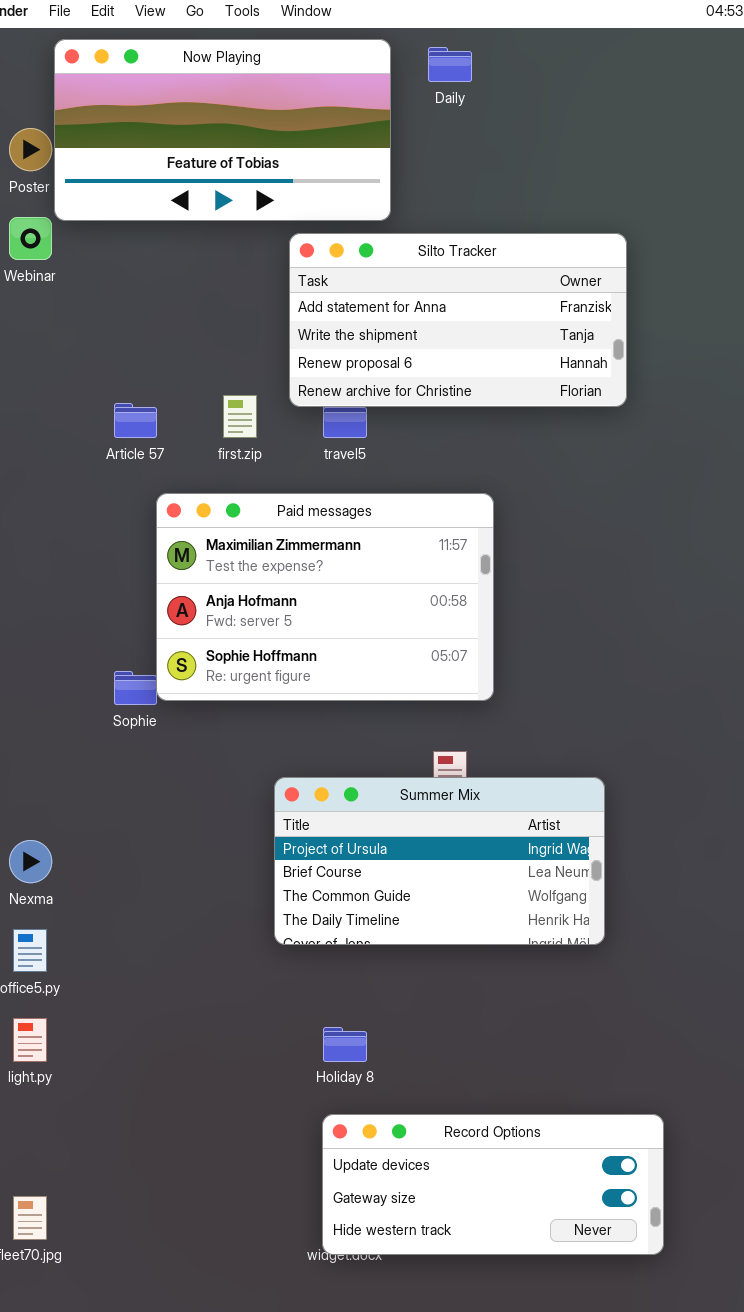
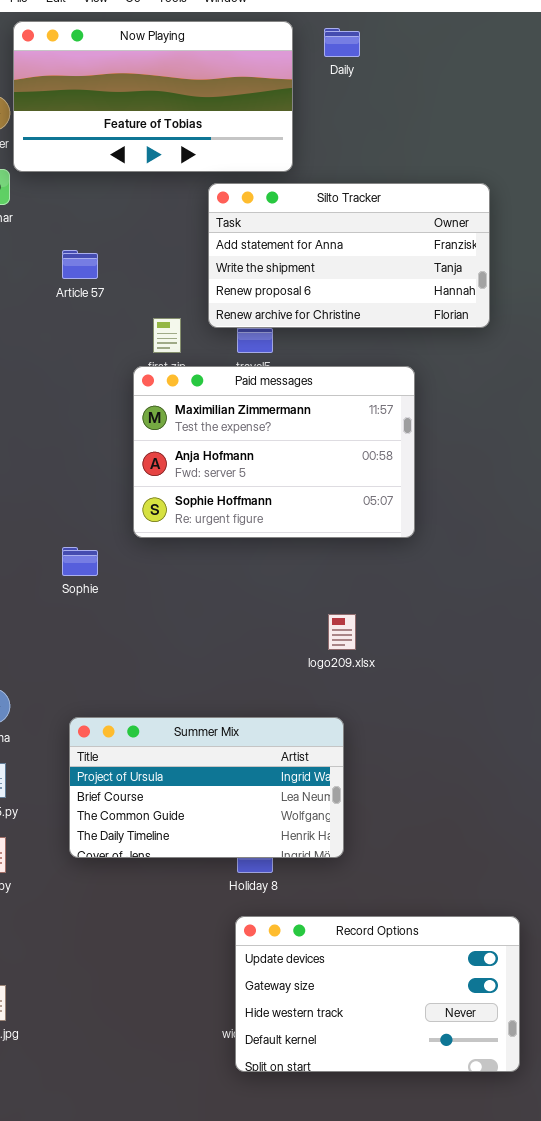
Article 57: [114,403,157,438] -> [62,250,98,279], moved
Paid messages: [156,493,494,701] -> [133,366,415,538], moved
Summer Mix: [274,777,605,945] -> [69,717,344,858], moved
Record Options: [322,1114,664,1255] -> [235,916,520,1072], resized

